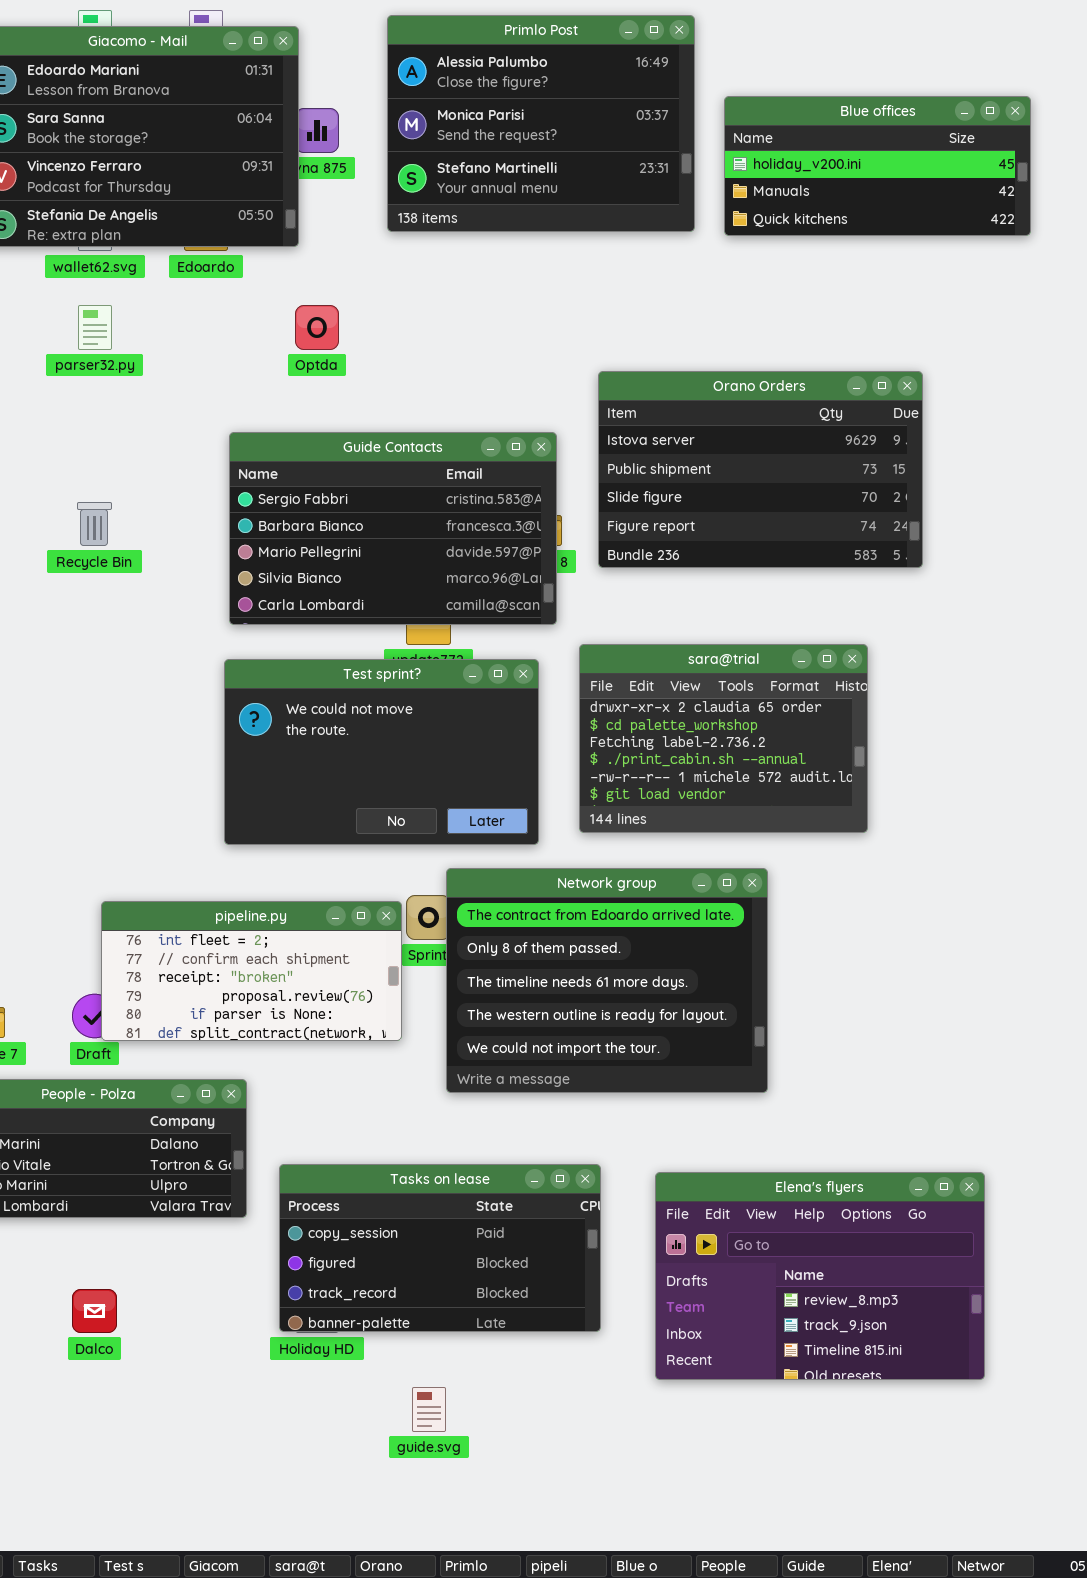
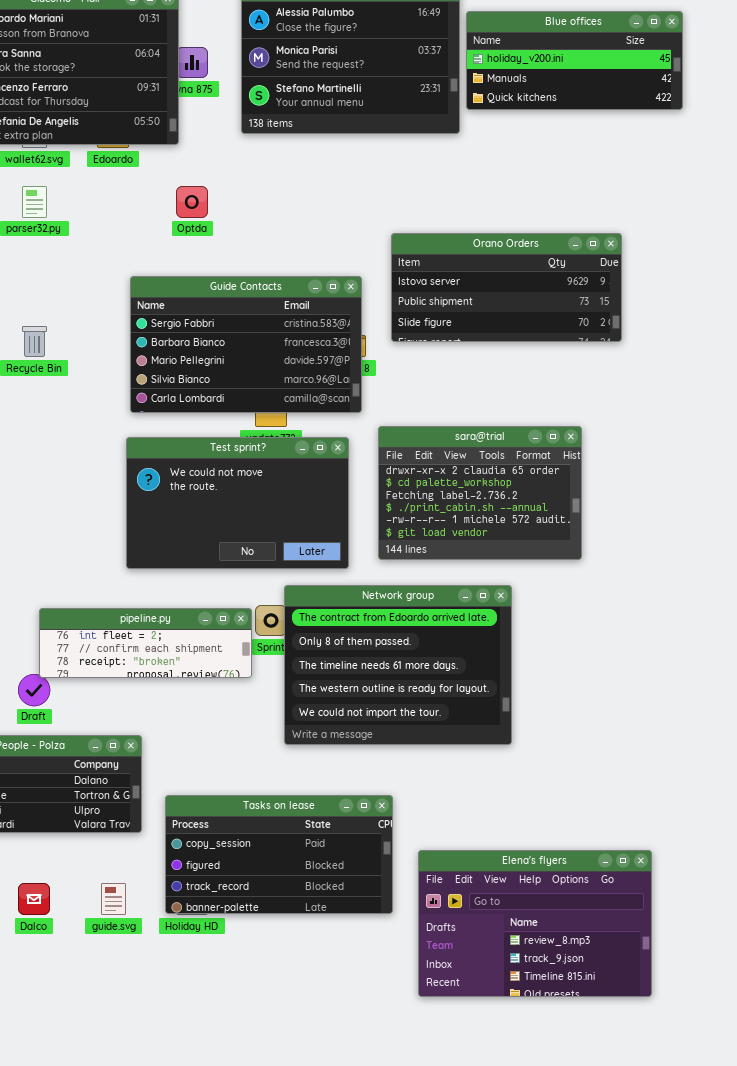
Blue offices: [724,96,1031,236] -> [466,11,683,110], moved
Orano Orders: [598,371,923,568] -> [391,233,622,342], resized
pipeline.py: [101,901,402,1041] -> [39,608,252,678], resized
Elena's flyers: [655,1172,985,1380] -> [418,850,652,997], moved
guide.svg: [412,1387,446,1432] -> [101,883,126,915], moved

